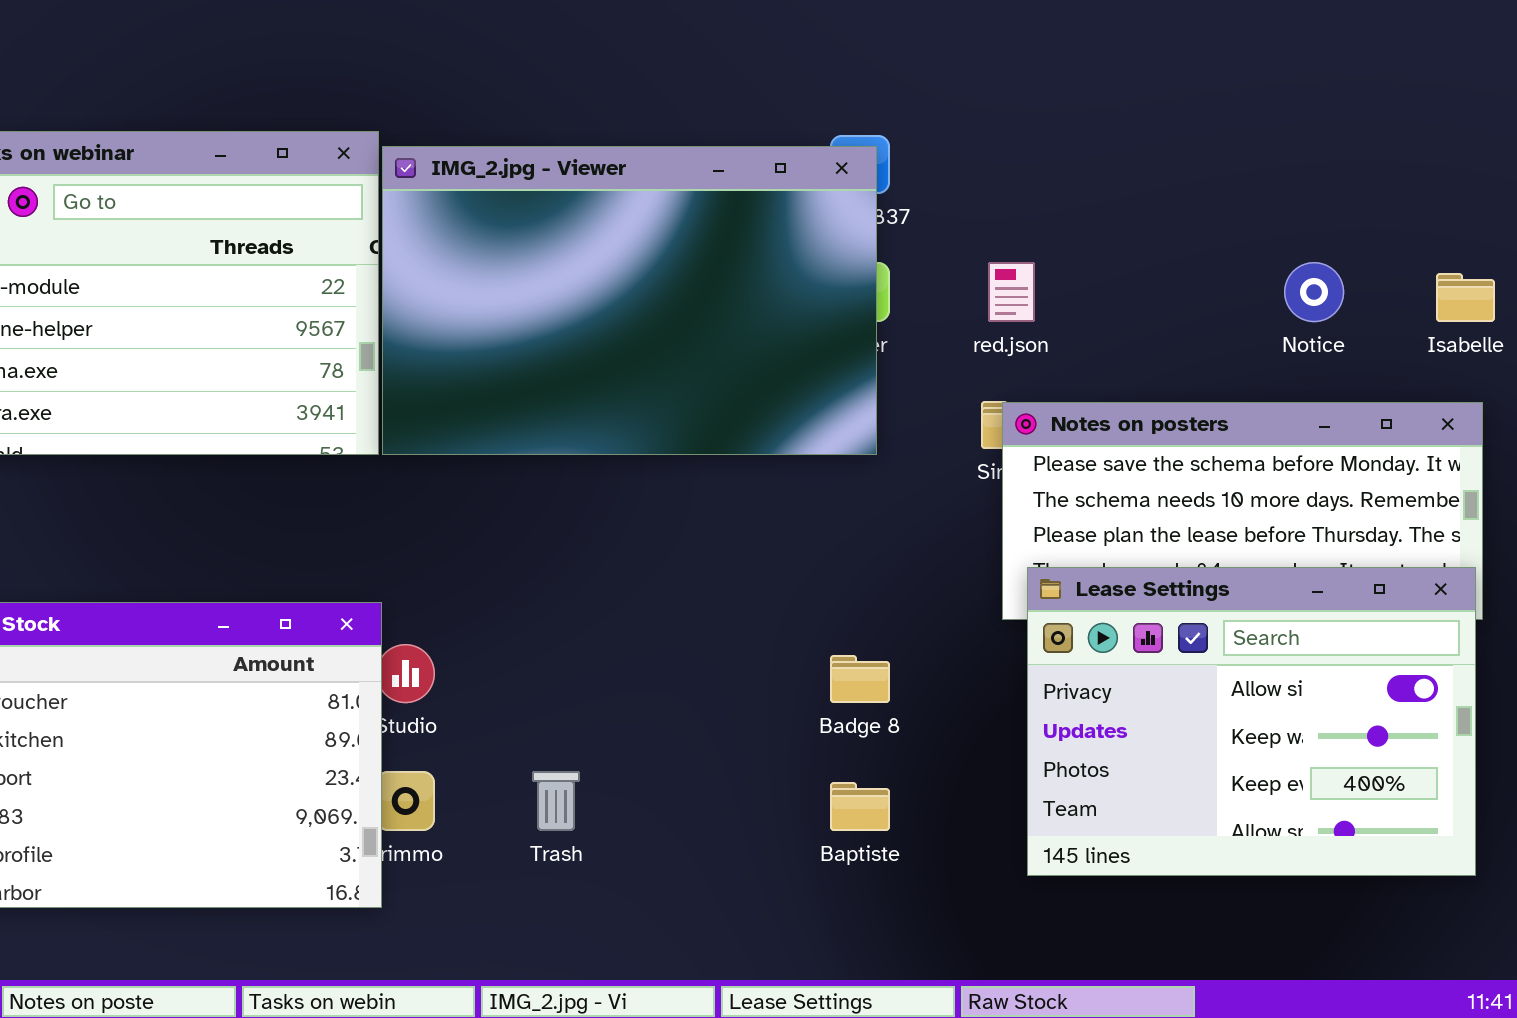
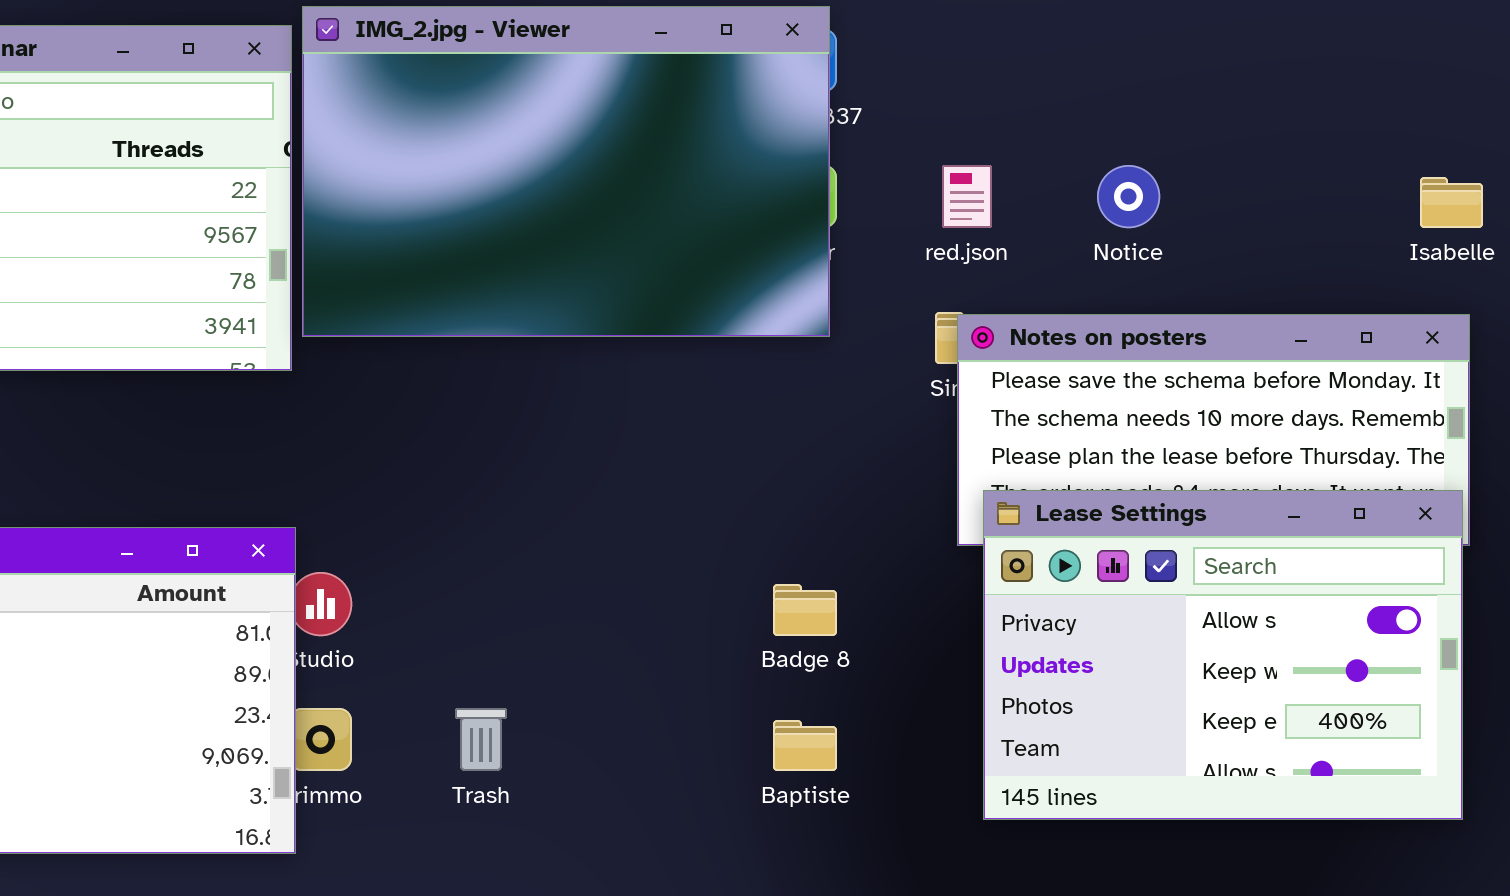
IMG_2.jpg - Viewer: [382,146,877,455] -> [302,6,830,337], moved
Notice: [1284,262,1344,322] -> [1097,165,1160,228], moved

